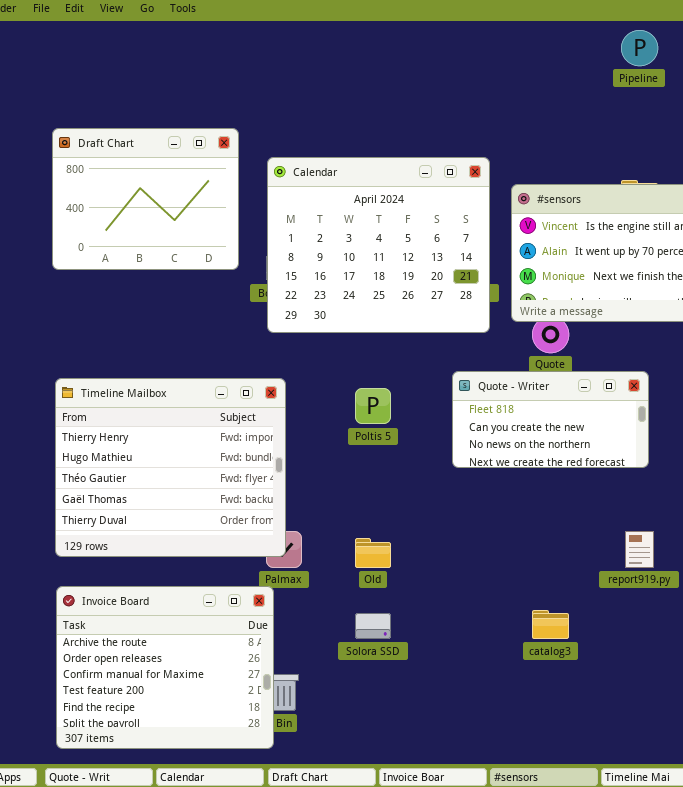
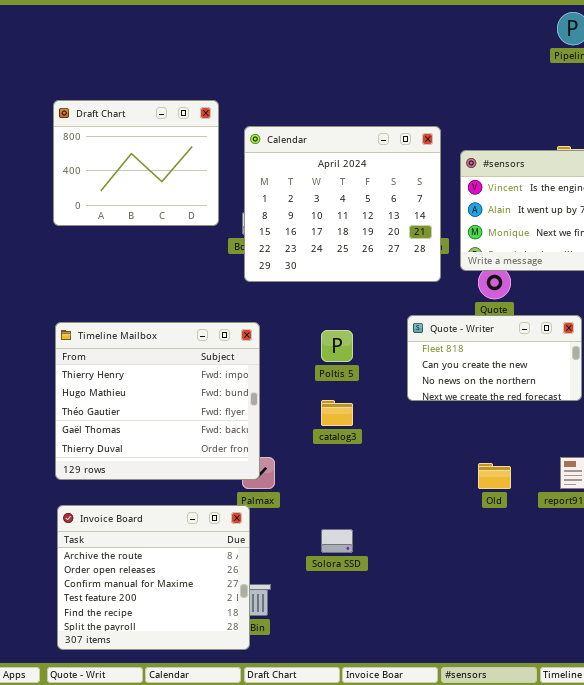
Old: [355,538,391,568] -> [478,463,511,489], moved
catalog3: [532,610,569,639] -> [321,400,353,426], moved

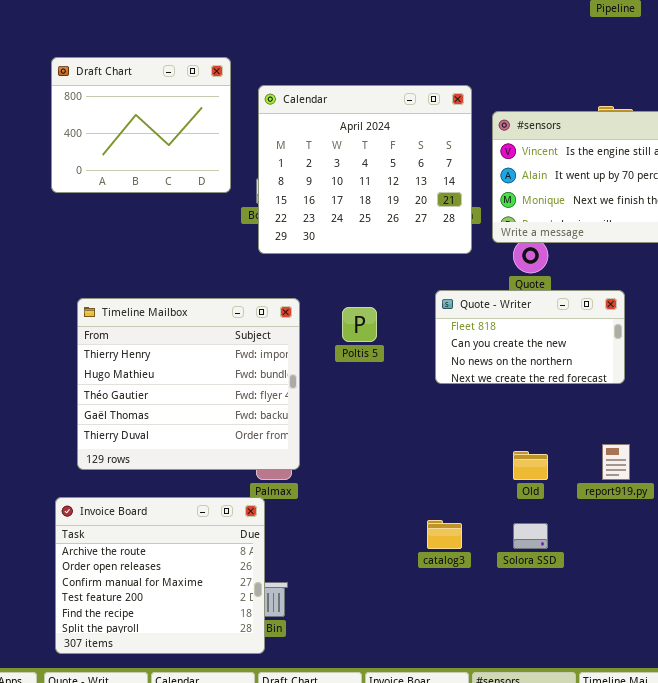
Timeline Mailbox: [55,322,260,480] -> [77,298,300,470], moved
catalog3: [321,400,353,426] -> [427,520,462,549], moved
Solora SSD: [321,529,353,553] -> [513,523,548,549], moved

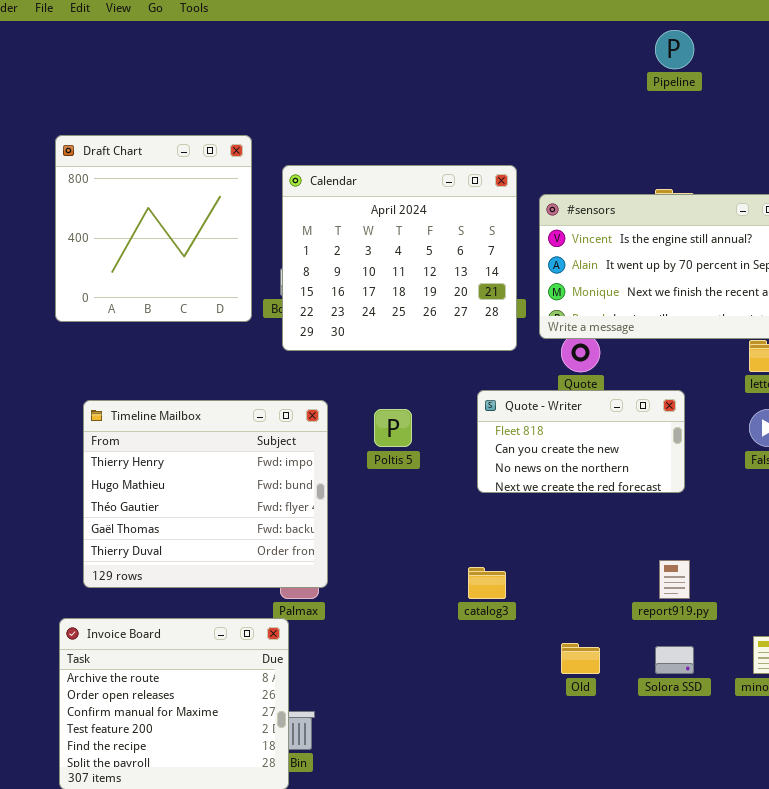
Draft Chart: [51,57,231,193] -> [55,135,252,322], resized
Old: [513,451,548,480] -> [561,643,600,674], moved
catalog3: [427,520,462,549] -> [468,567,506,599], moved
Solora SSD: [513,523,548,549] -> [655,646,694,674], moved

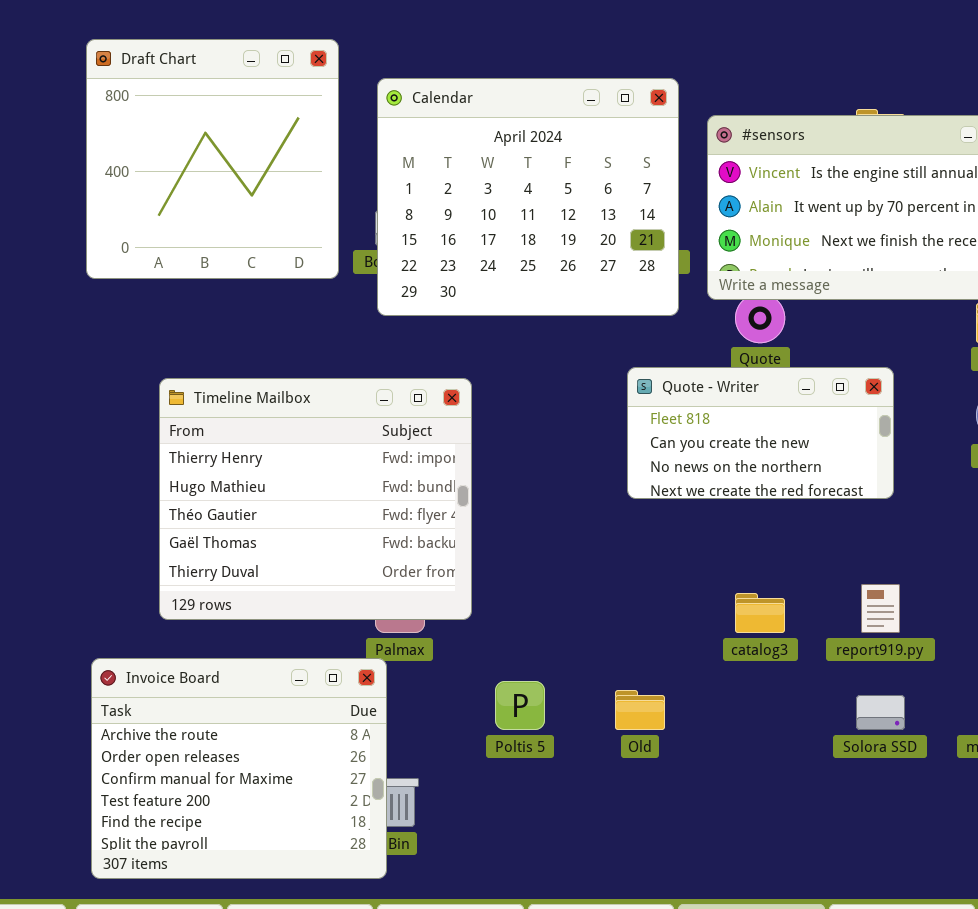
Timeline Mailbox: [83,400,328,588] -> [159,378,472,620], moved
Poltis 5: [374,409,412,447] -> [495,681,545,730], moved
catalog3: [468,567,506,599] -> [735,593,785,633], moved
Old: [561,643,600,674] -> [615,690,665,730], moved

